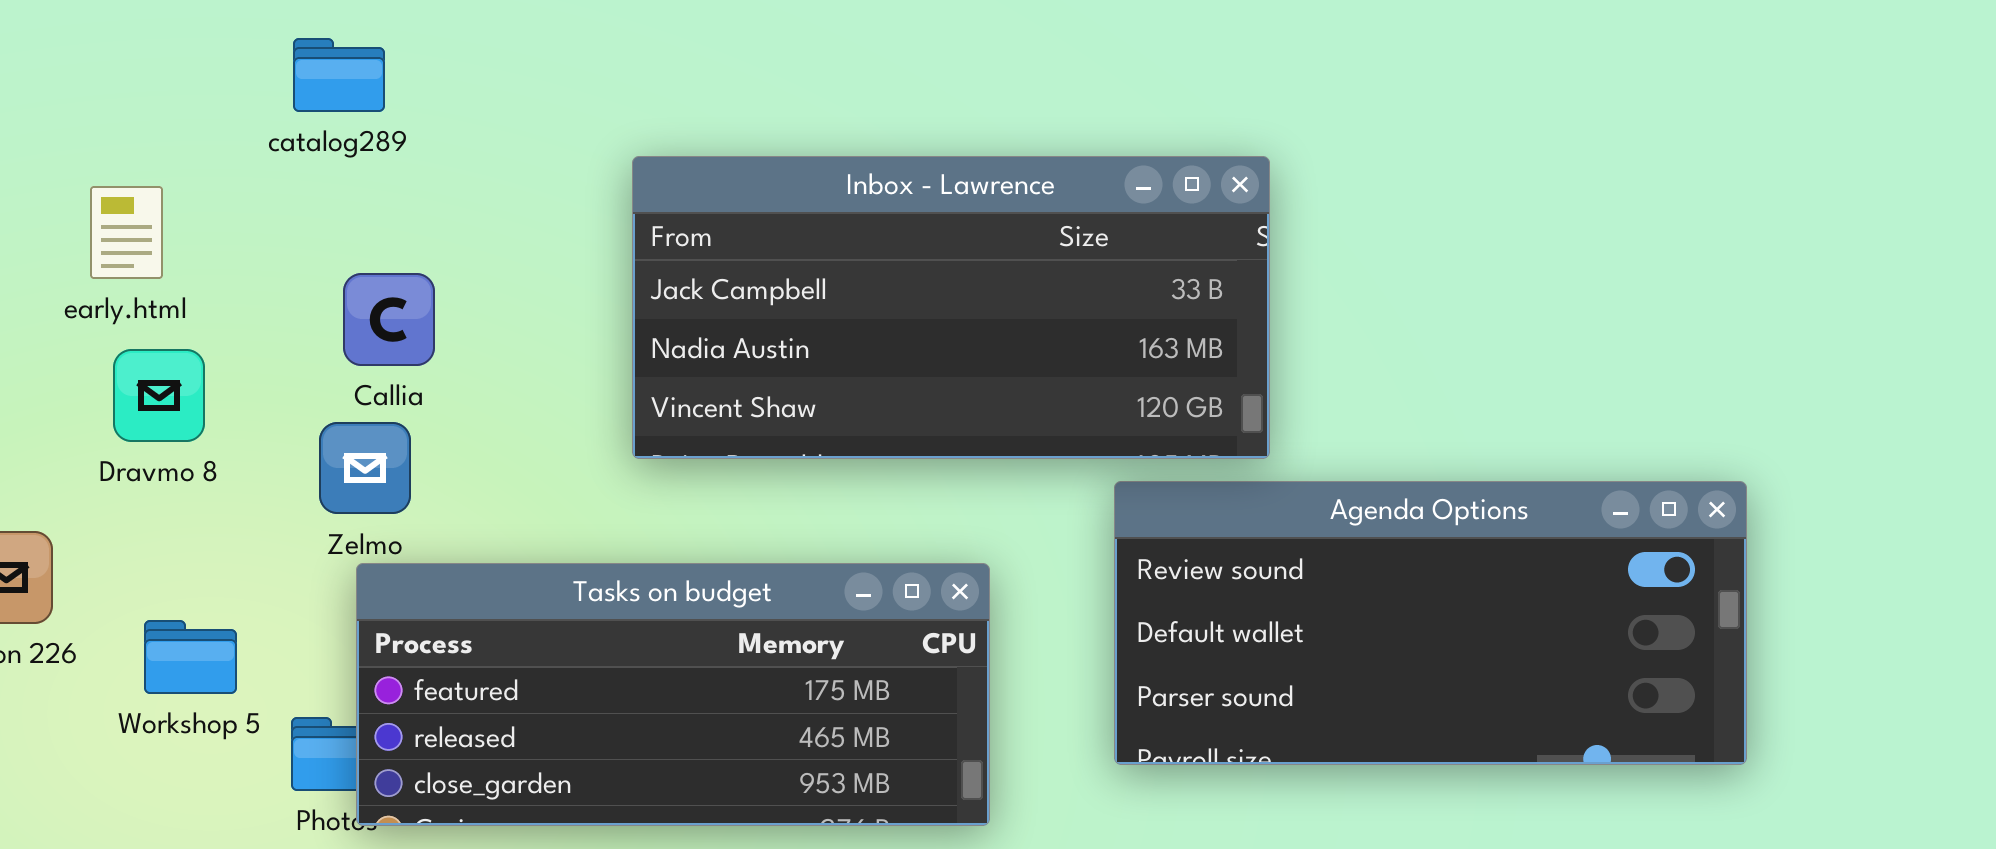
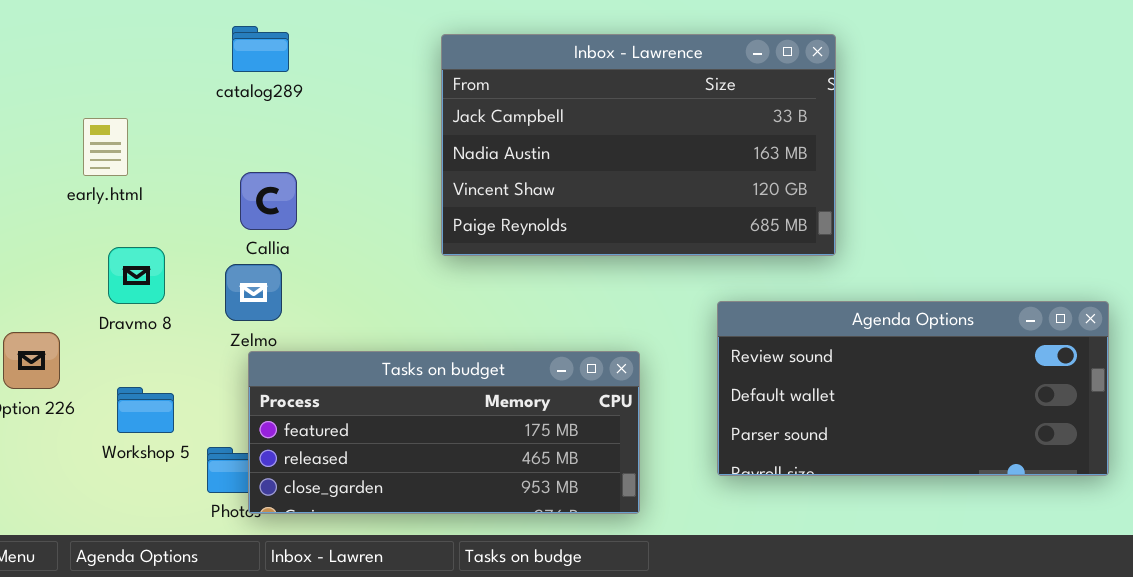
catalog289: [293,38,385,112] -> [232,26,289,72], moved
Inbox - Lawrence: [632,156,1270,459] -> [441,34,836,256], moved, resized
Dravmo 8: [113,349,205,442] -> [108,247,165,304], moved

